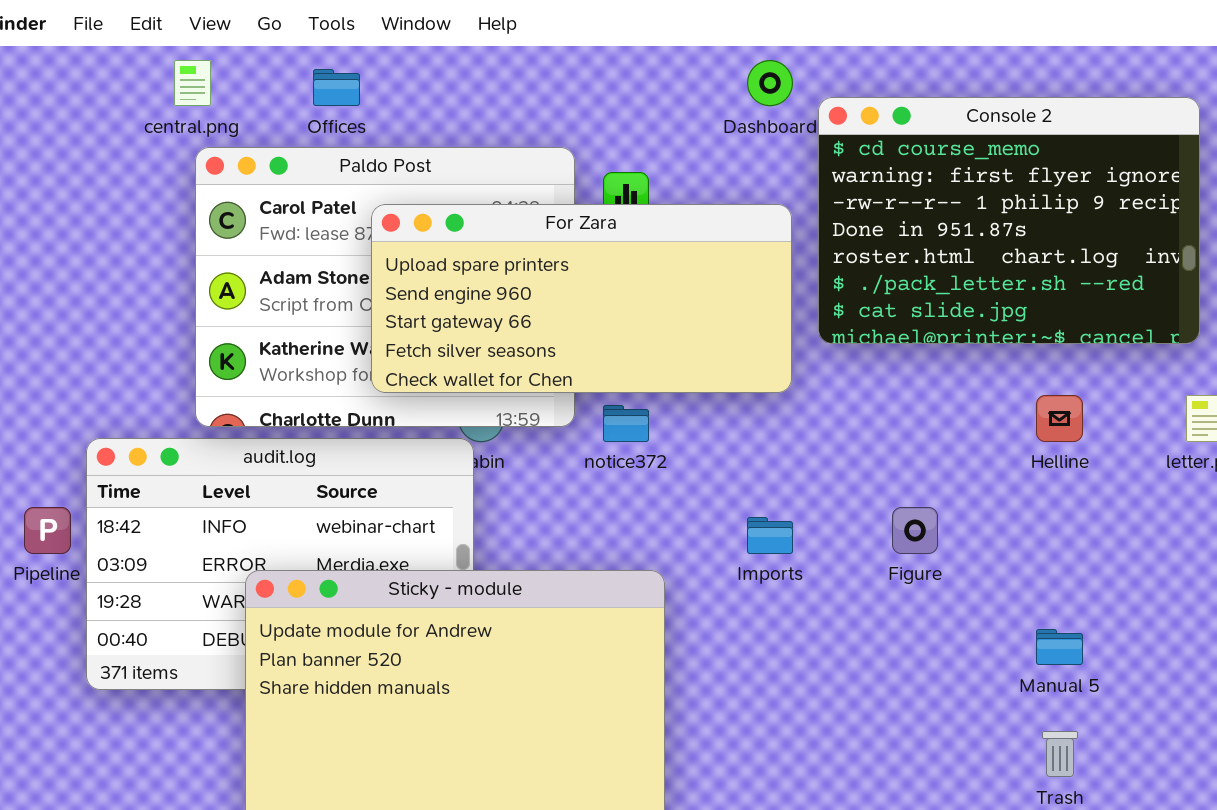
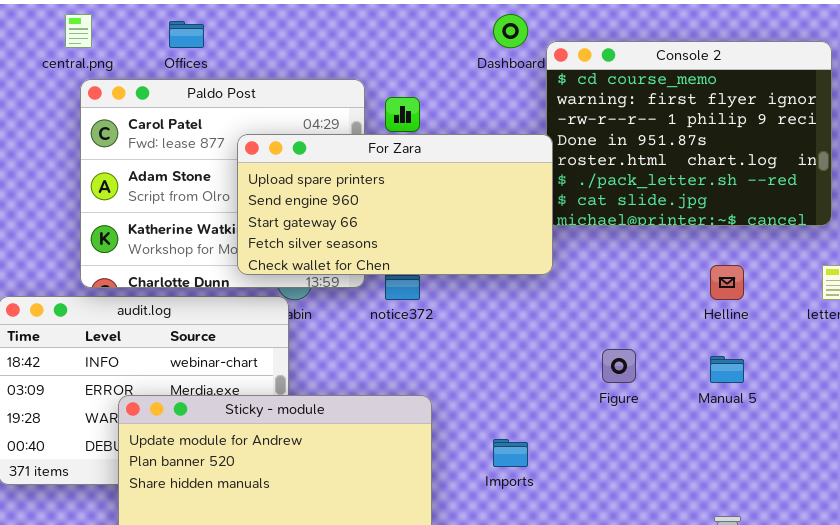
For Zara: [371,204,792,393] -> [237,134,553,275], moved
Imports: [747,517,793,554] -> [493,439,528,467], moved
Manual 5: [1036,629,1083,665] -> [710,356,744,383], moved

